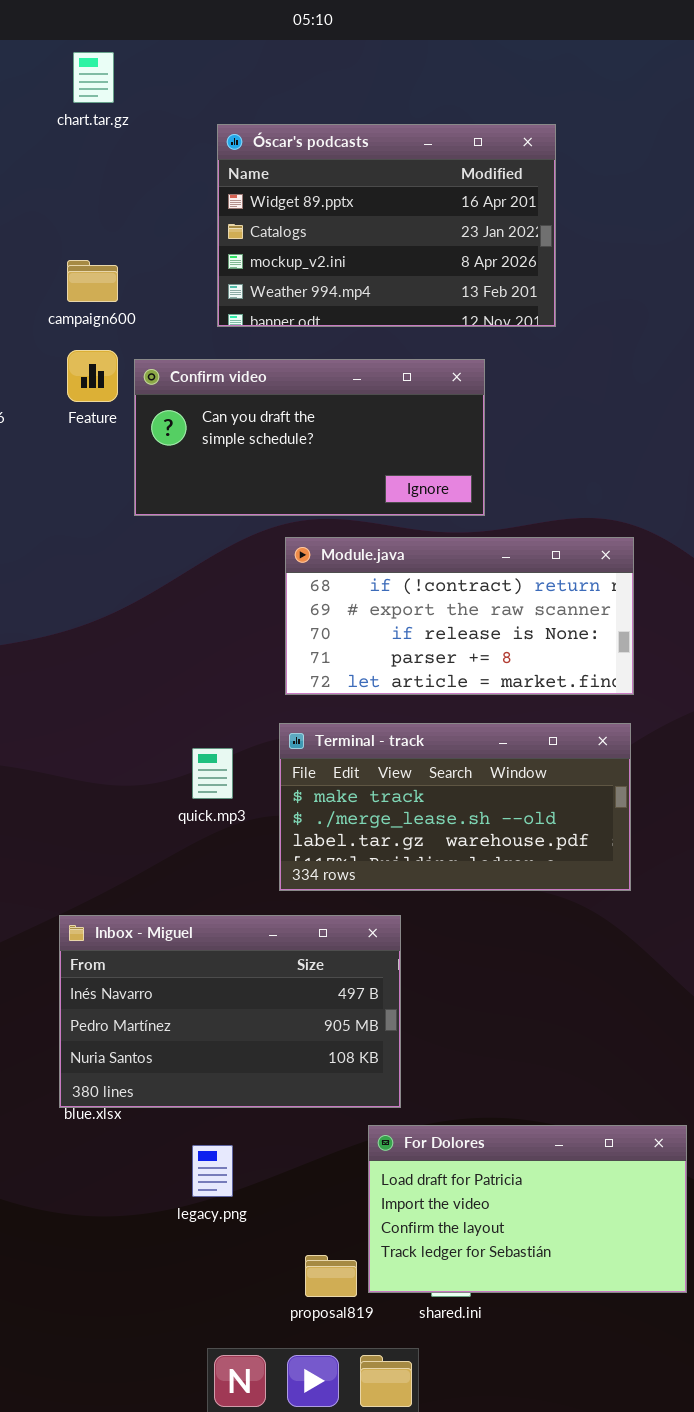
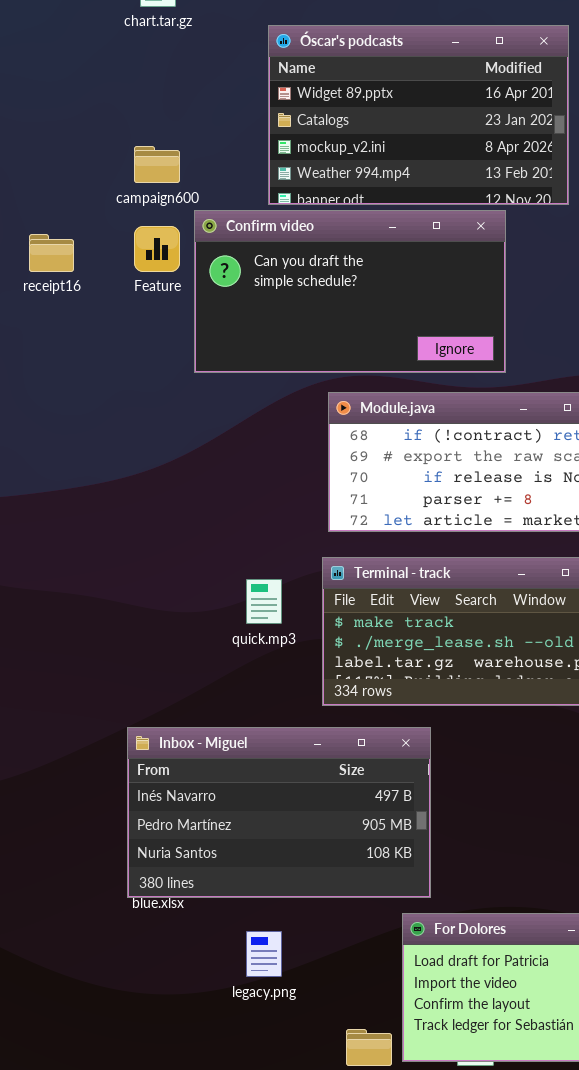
Confirm video: [134,359,485,516] -> [194,210,506,373], resized

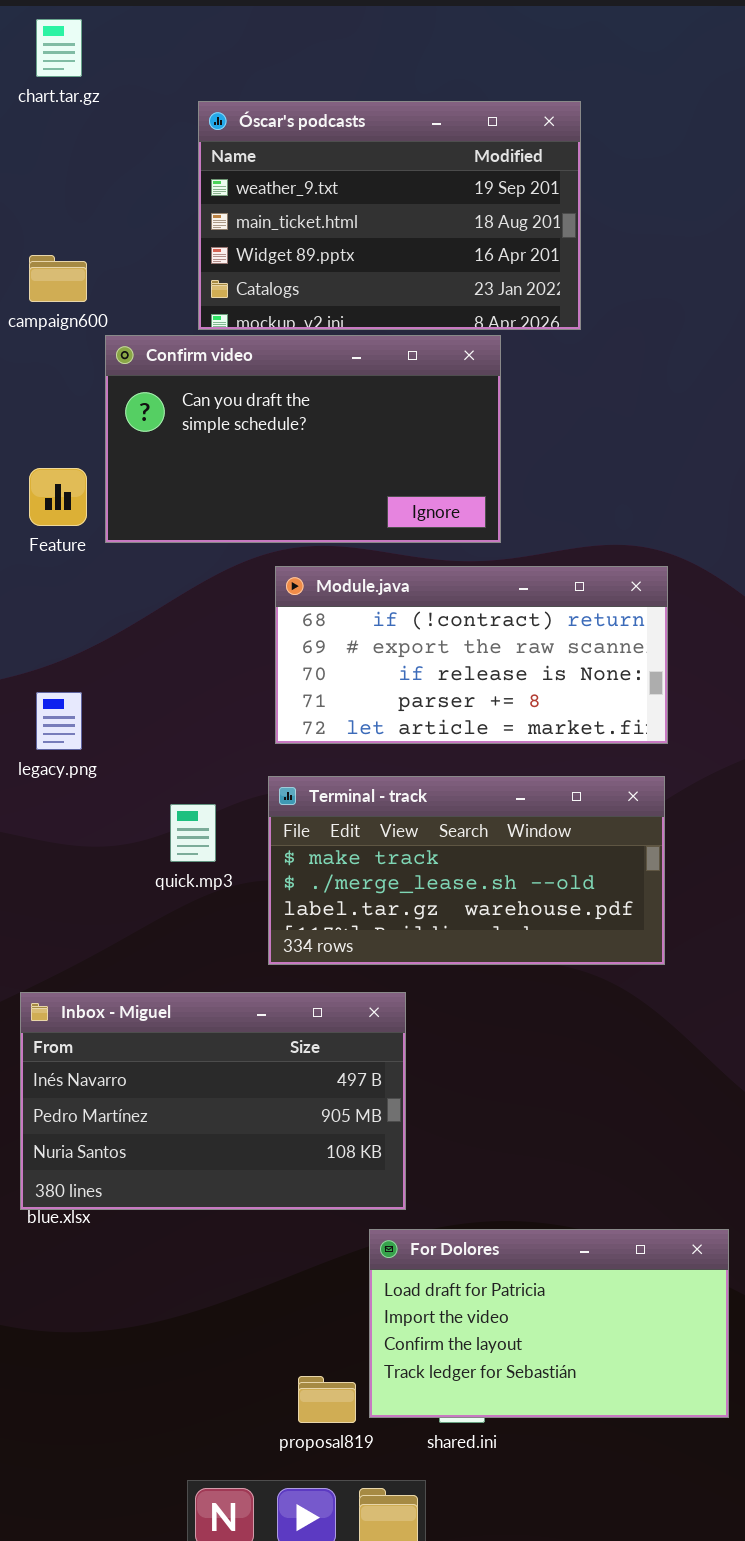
Óscar's podcasts: [268,25,569,205] -> [198,101,581,330], scrolled up 2 rows
Feature: [134,226,180,272] -> [29,468,87,526], moved
legacy.png: [246,931,282,977] -> [36,692,82,750], moved

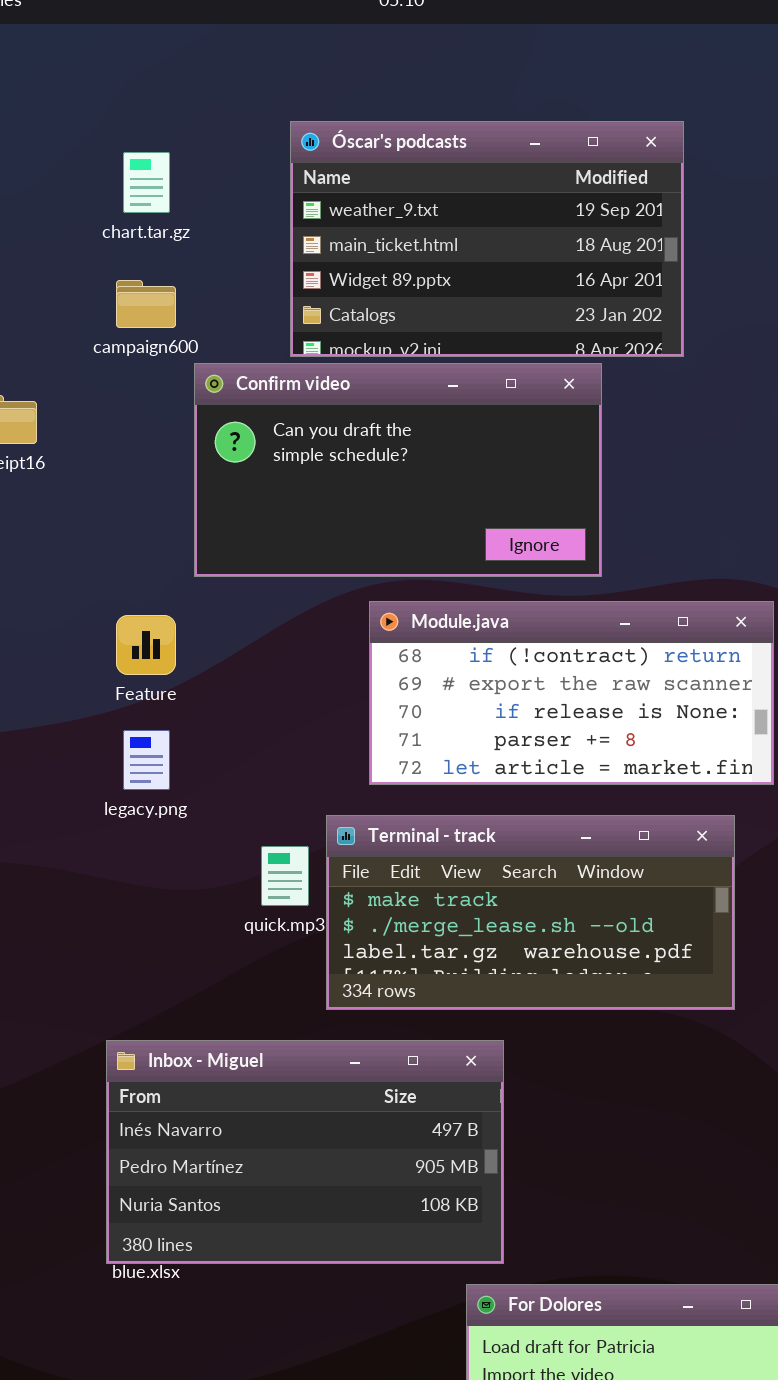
chart.tar.gz: [36,19,82,77] -> [123,152,170,213], moved
Feature: [29,468,87,526] -> [116,615,176,675], moved
Terminal - track: [268,776,665,965] -> [326,815,735,1010], moved

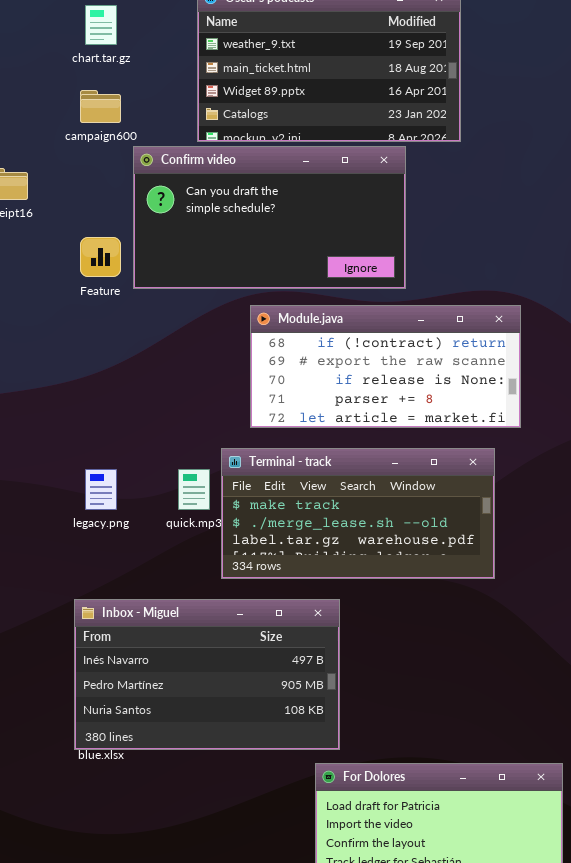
Feature: [116,615,176,675] -> [80,237,121,277], moved
legacy.png: [123,730,170,790] -> [85,469,117,510], moved

